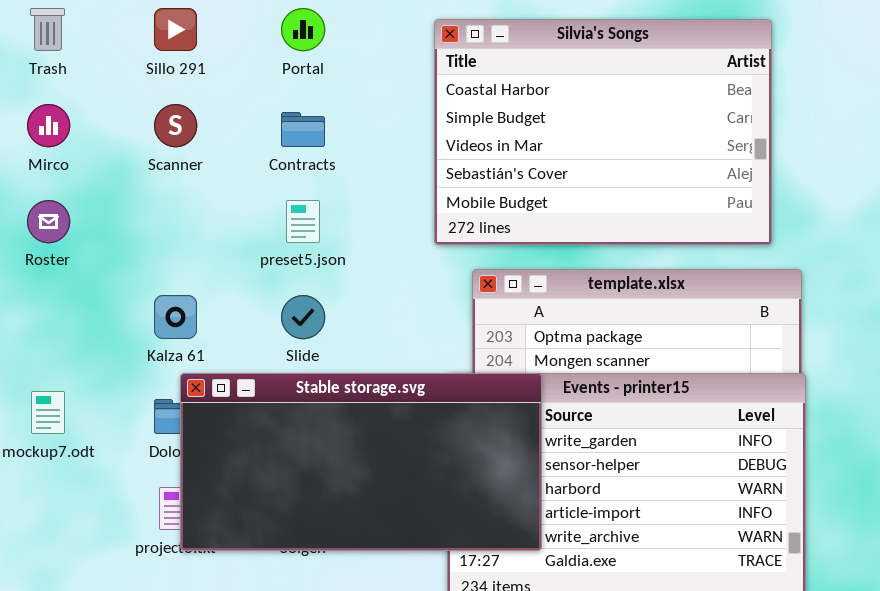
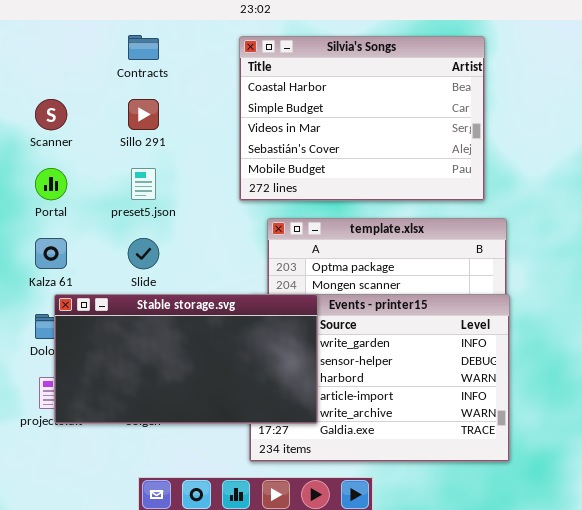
Sillo 291: [154,8,197,51] -> [128,99,159,130], moved
Portal: [281,8,325,51] -> [35,168,67,200], moved
Contracts: [281,112,325,147] -> [128,35,159,60], moved

